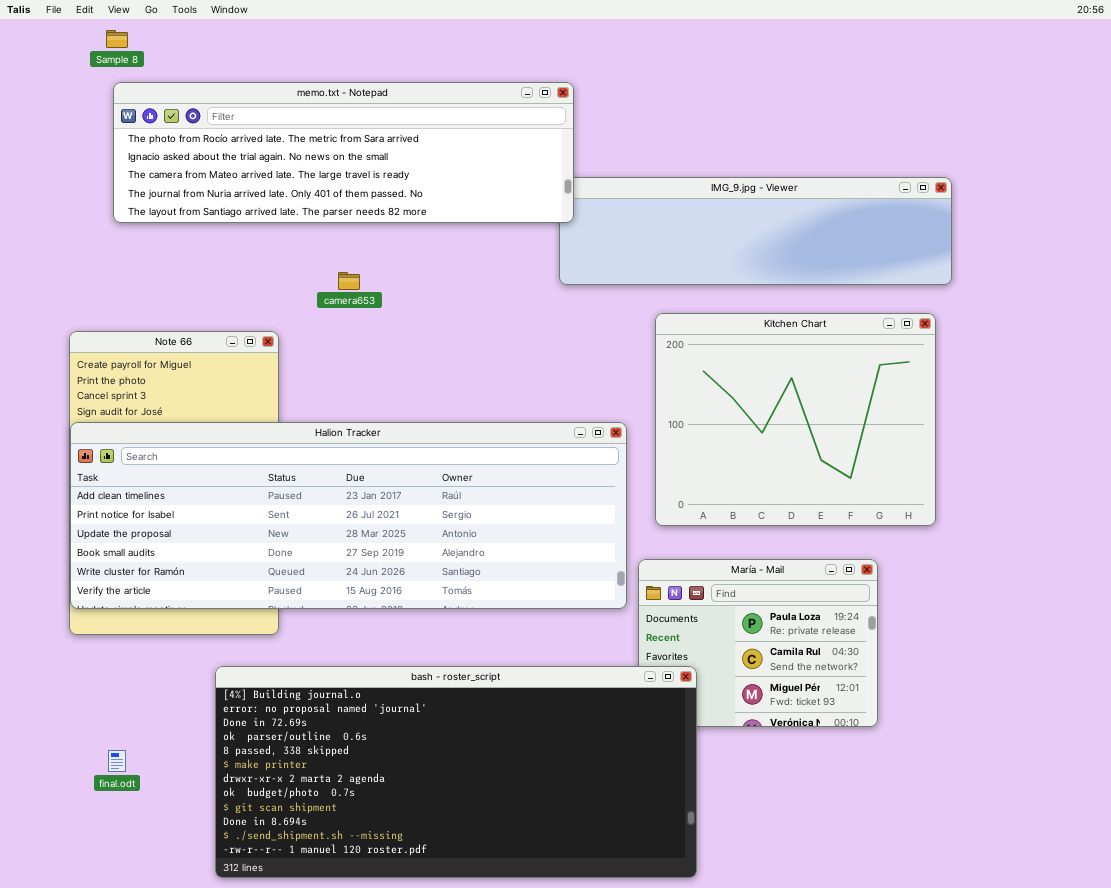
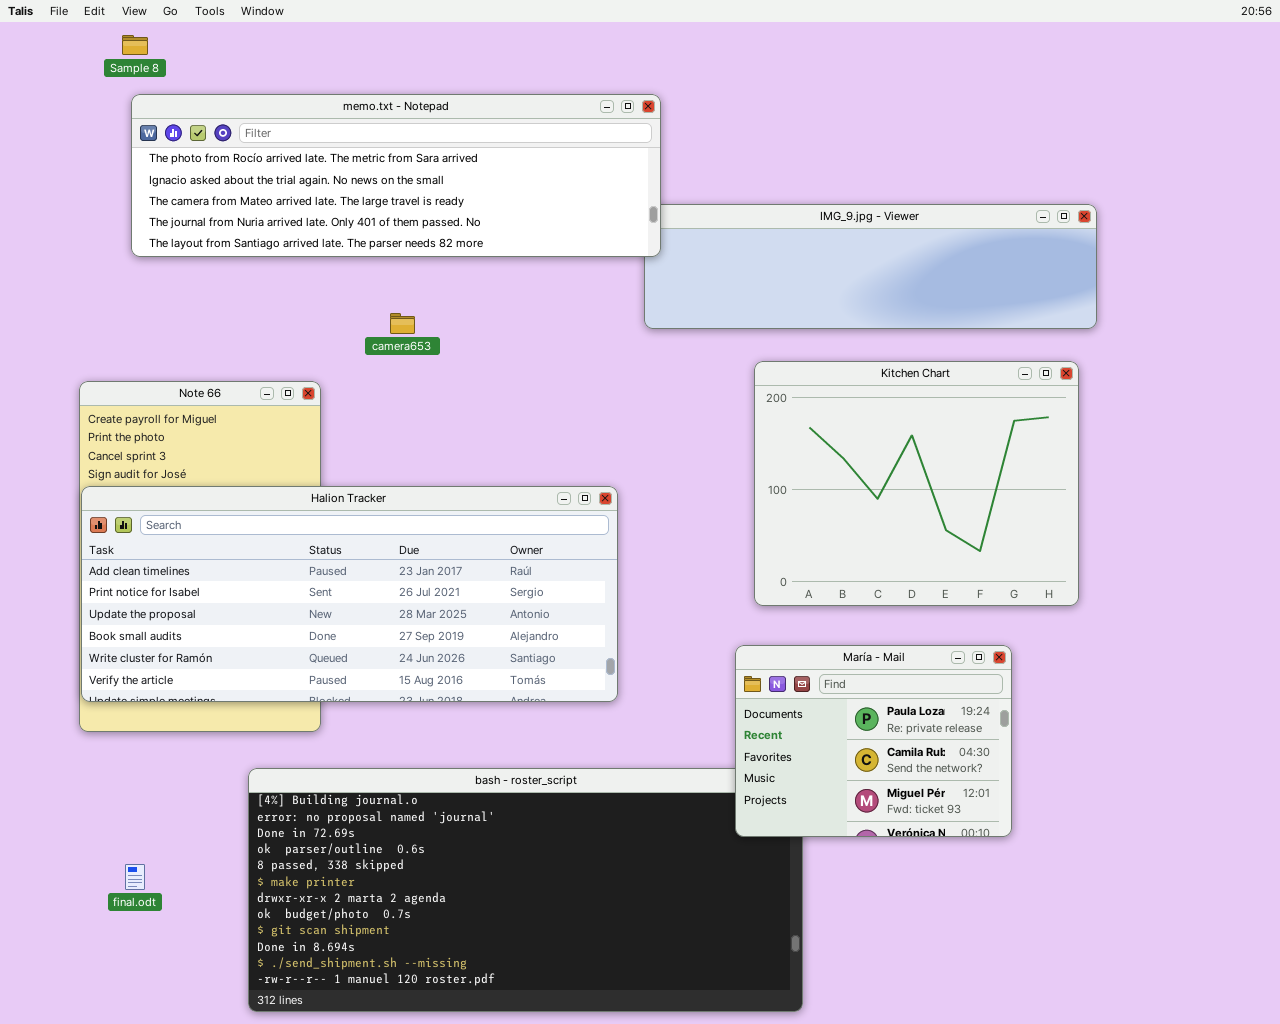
Halion Tracker: [70,422,627,609] -> [81,486,618,702], resized
María - Mail: [638,559,878,727] -> [735,645,1012,837], raised

